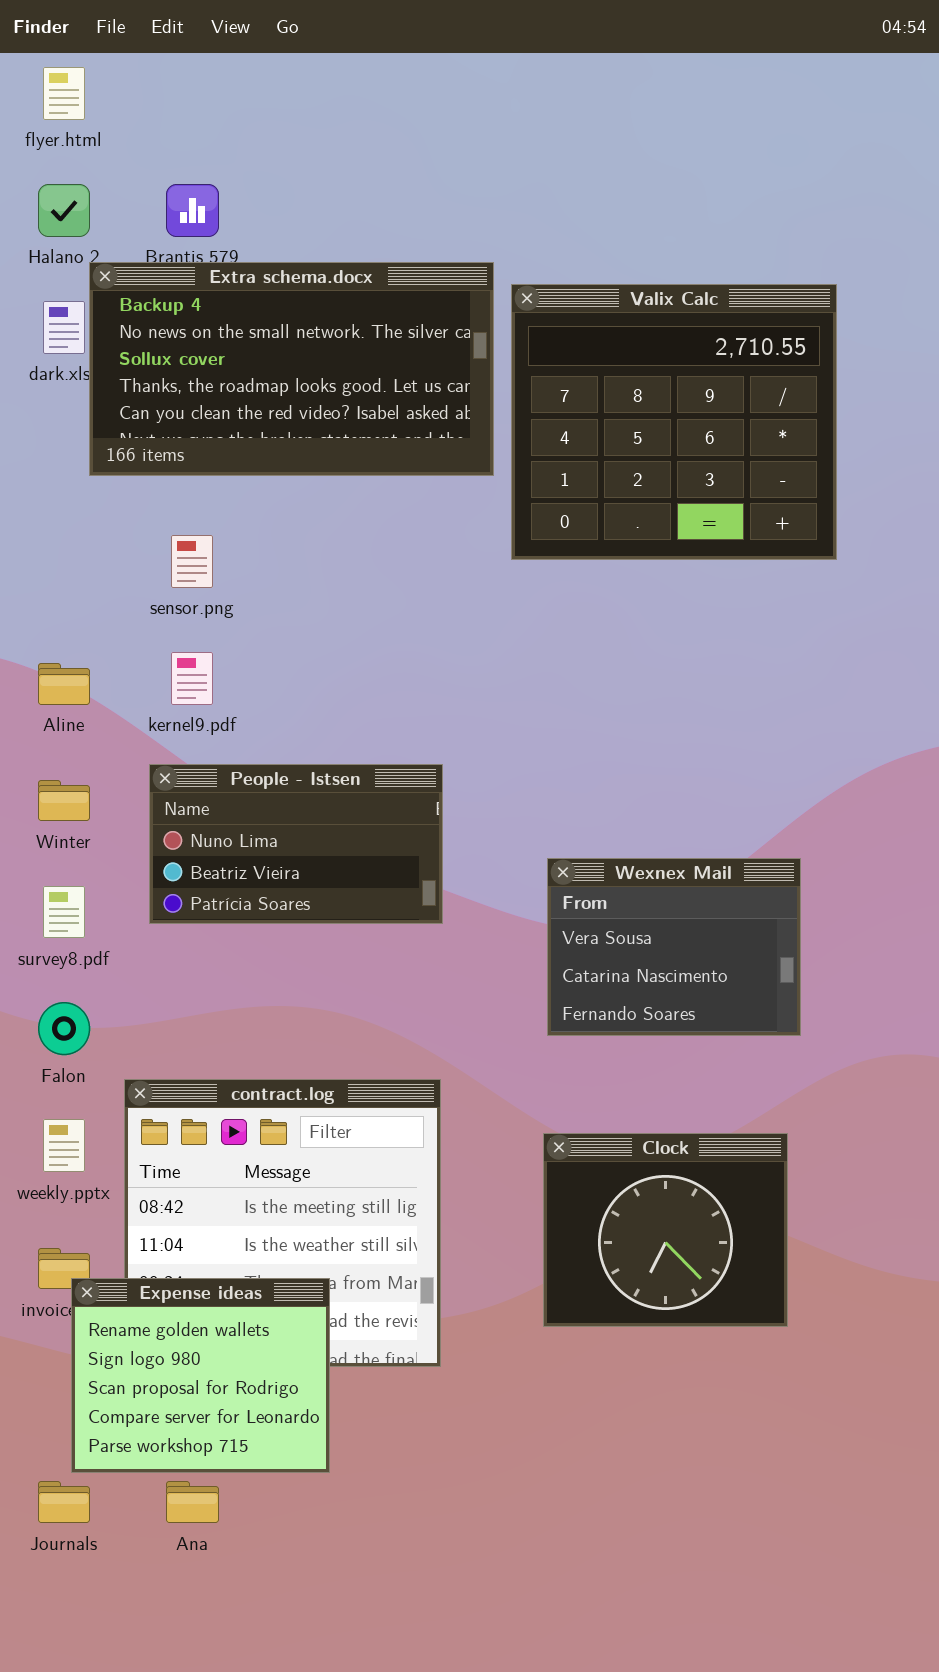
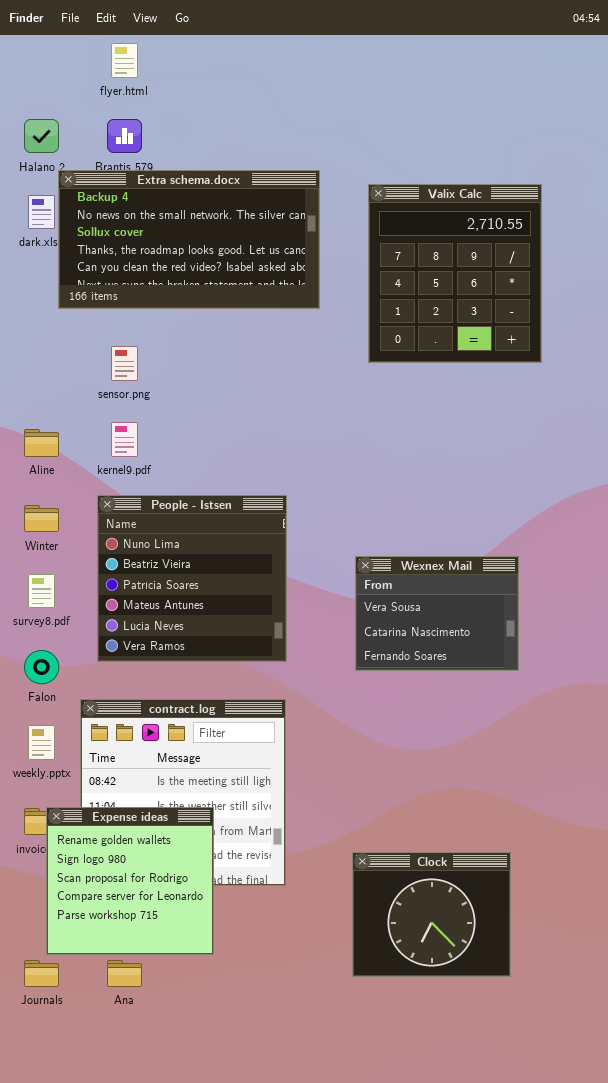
flyer.html: [43,67,85,120] -> [111,43,138,78], moved
Valix Calc: [511,284,837,560] -> [368,184,542,363], resized
People - Istsen: [149,764,443,924] -> [97,495,287,662], resized
Clock: [543,1133,788,1327] -> [352,852,511,977], moved
Expense ideas: [71,1278,330,1473] -> [46,807,214,955], resized

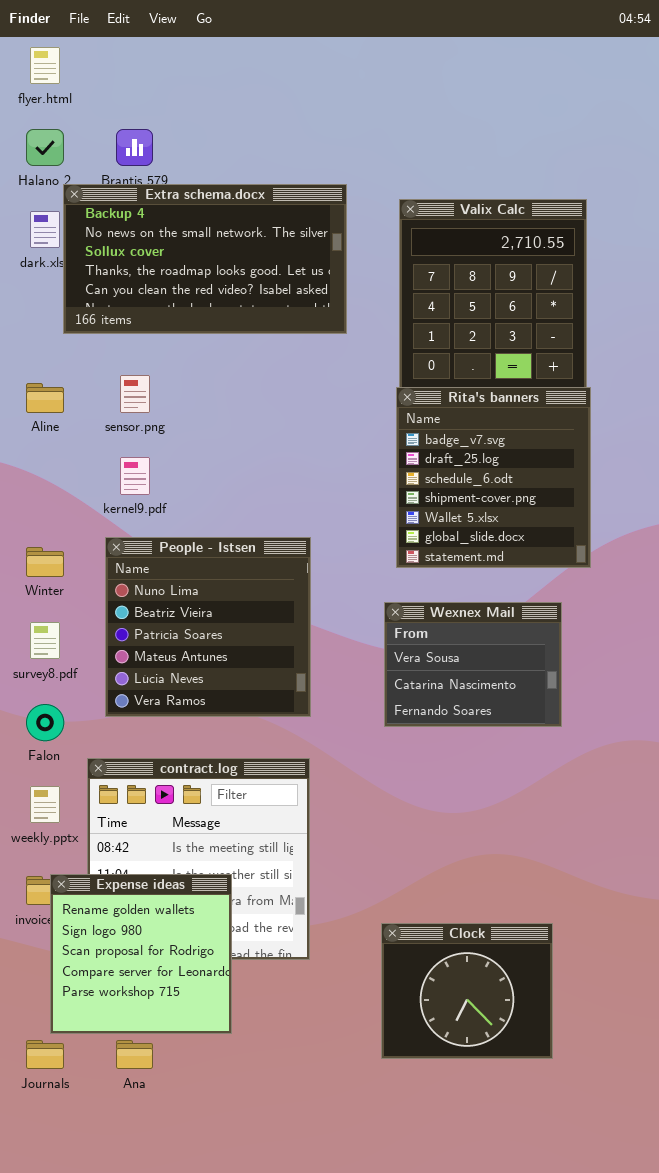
flyer.html: [111,43,138,78] -> [30,47,60,84], moved
Rita's banners: none -> [396,387,591,568], opened
Aline: [24,429,59,457] -> [26,383,64,413], moved

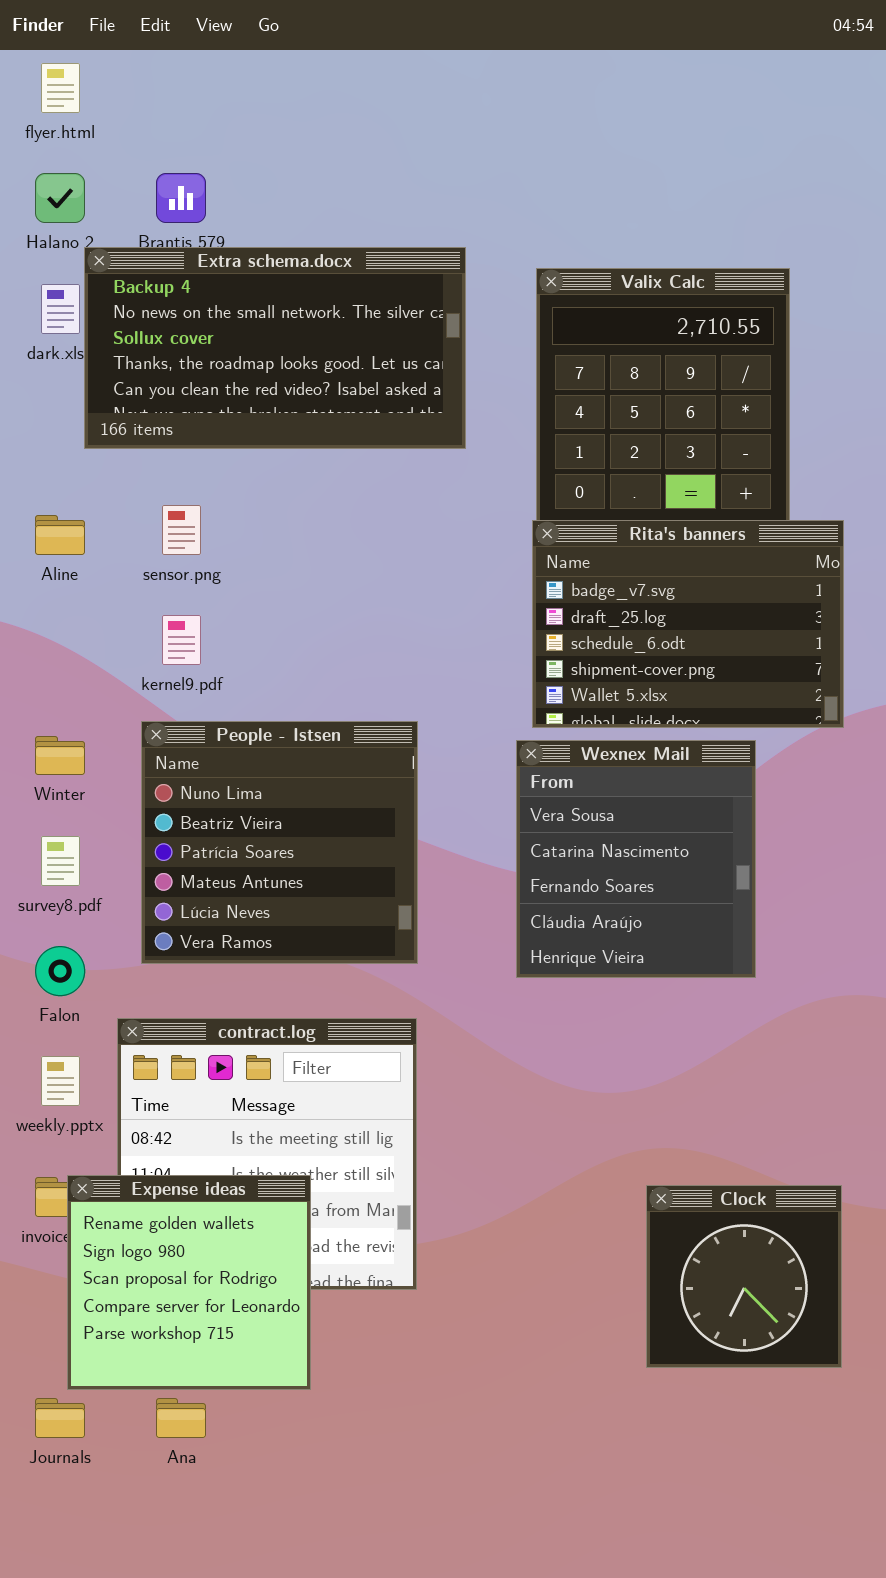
Rita's banners: [396,387,591,568] -> [532,520,844,728], resized
Wexnex Mail: [384,602,562,727] -> [516,740,756,978], resized
Clock: [381,923,553,1059] -> [646,1185,842,1368], moved, resized

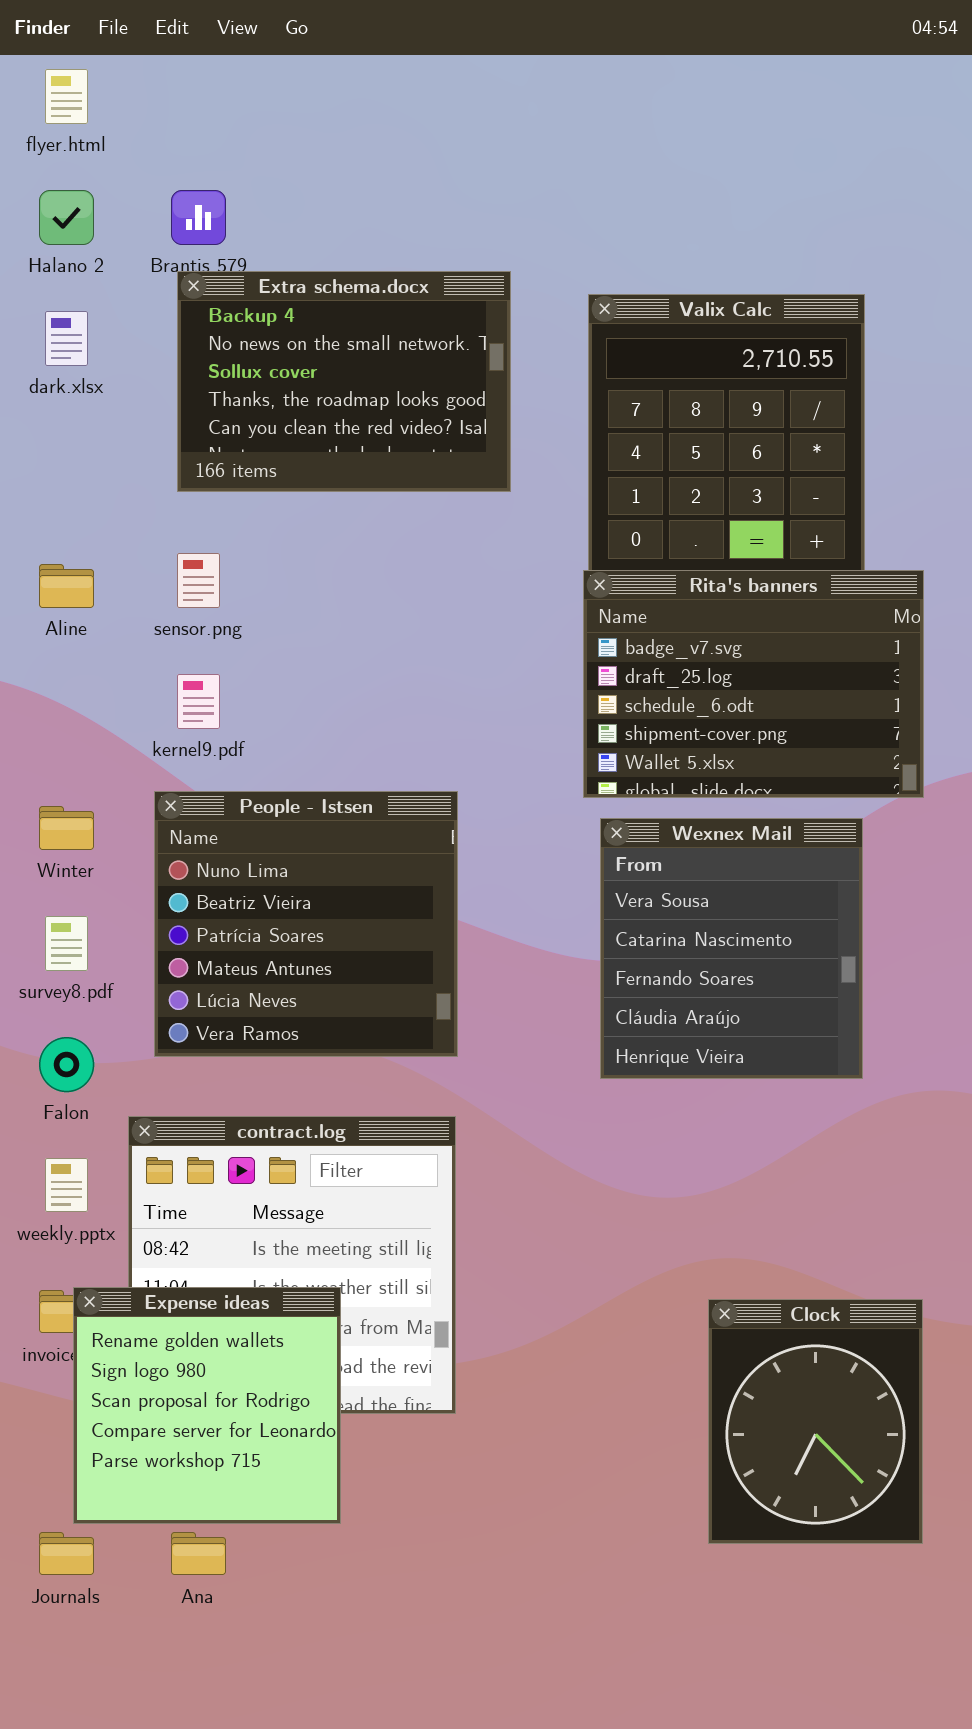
Extra schema.docx: [84,247,466,449] -> [177,271,511,492], resized
Wexnex Mail: [516,740,756,978] -> [600,818,863,1079], moved
Clock: [646,1185,842,1368] -> [708,1299,923,1544], resized

